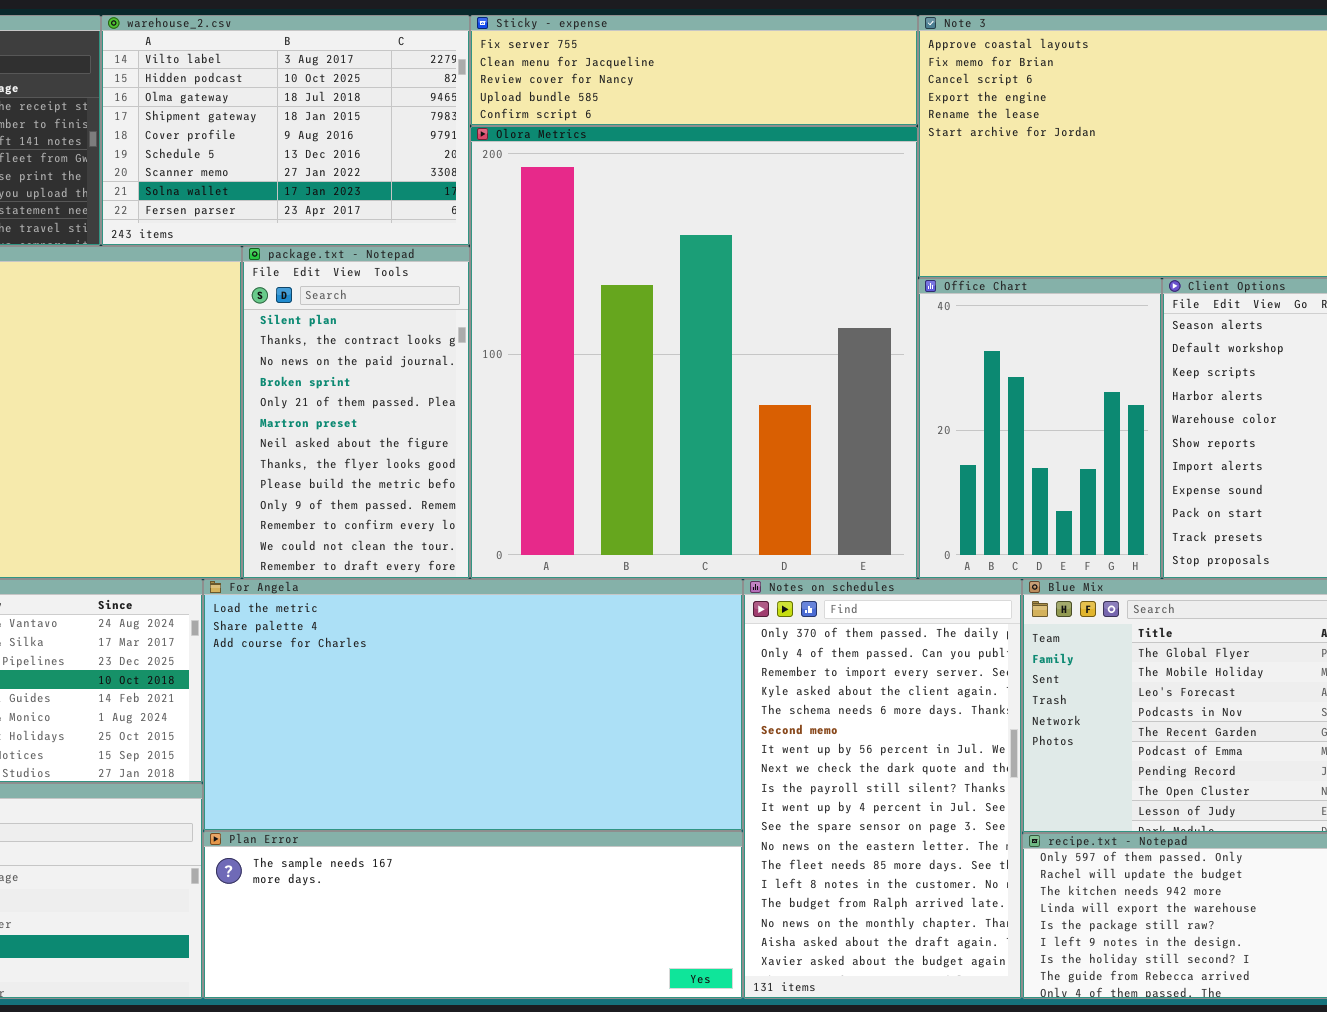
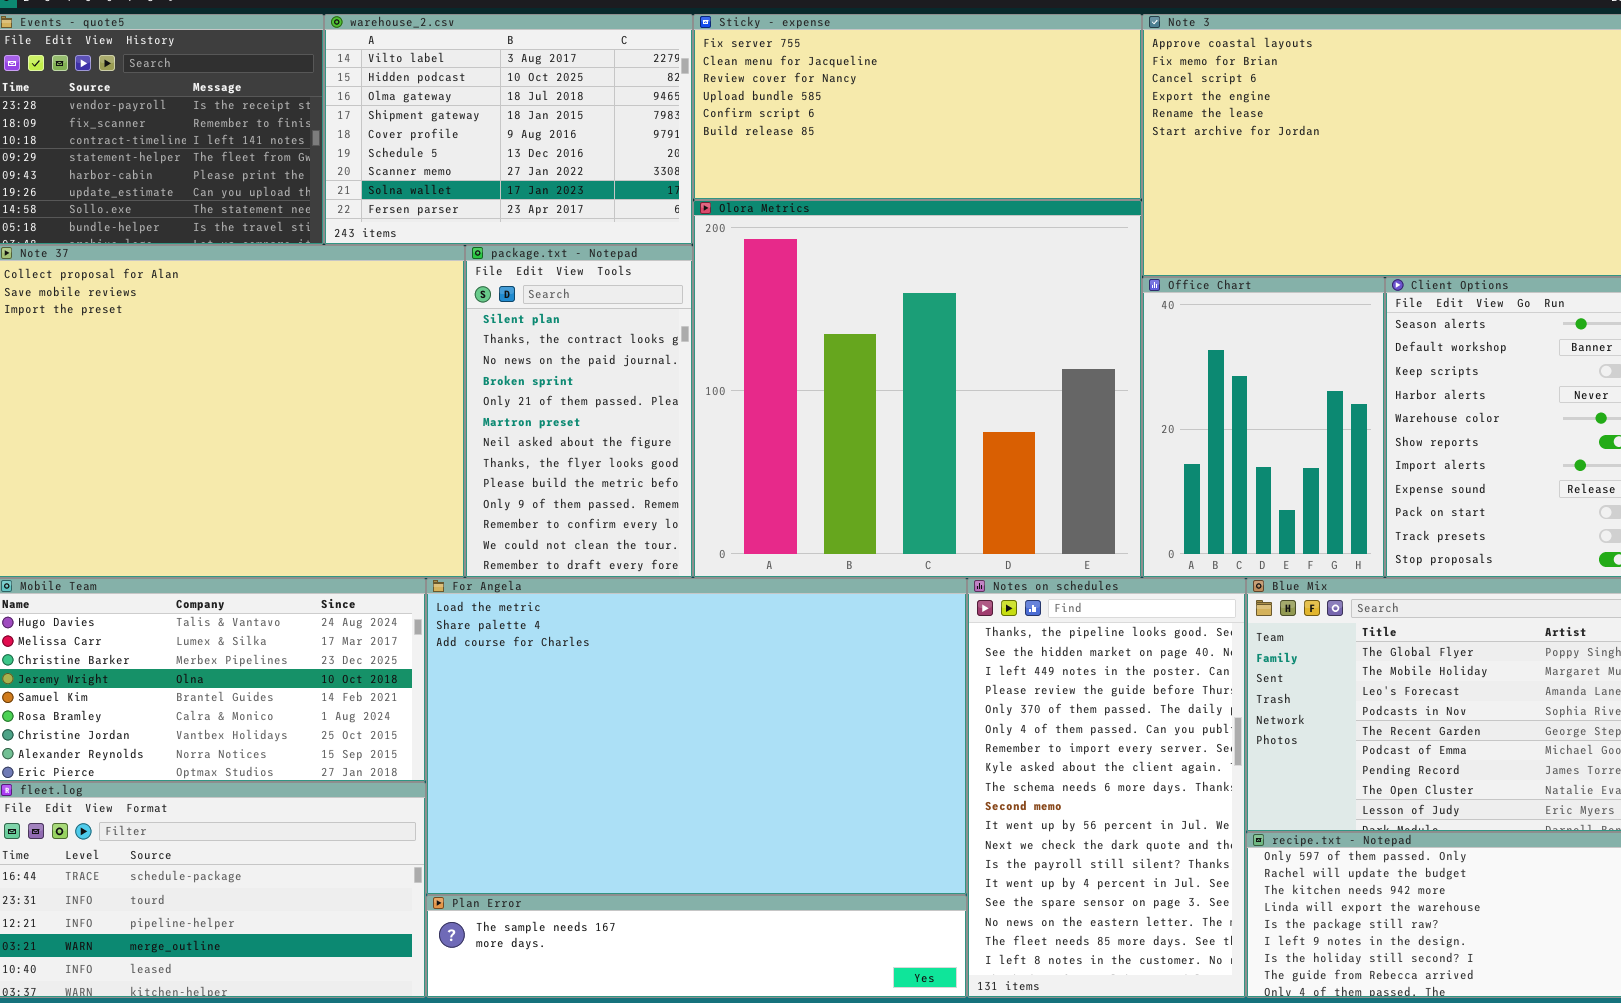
Sticky - expense: [470,15,918,126] -> [693,14,1142,200], resized
Olora Metrics: [470,126,918,579] -> [693,200,1142,578], resized
For Angela: [203,579,743,831] -> [426,578,967,895], resized
Notes on schedules: [743,579,1022,999] -> [967,578,1246,998], scrolled up 4 rows
Plan Error: [203,831,743,999] -> [426,895,967,998], resized

